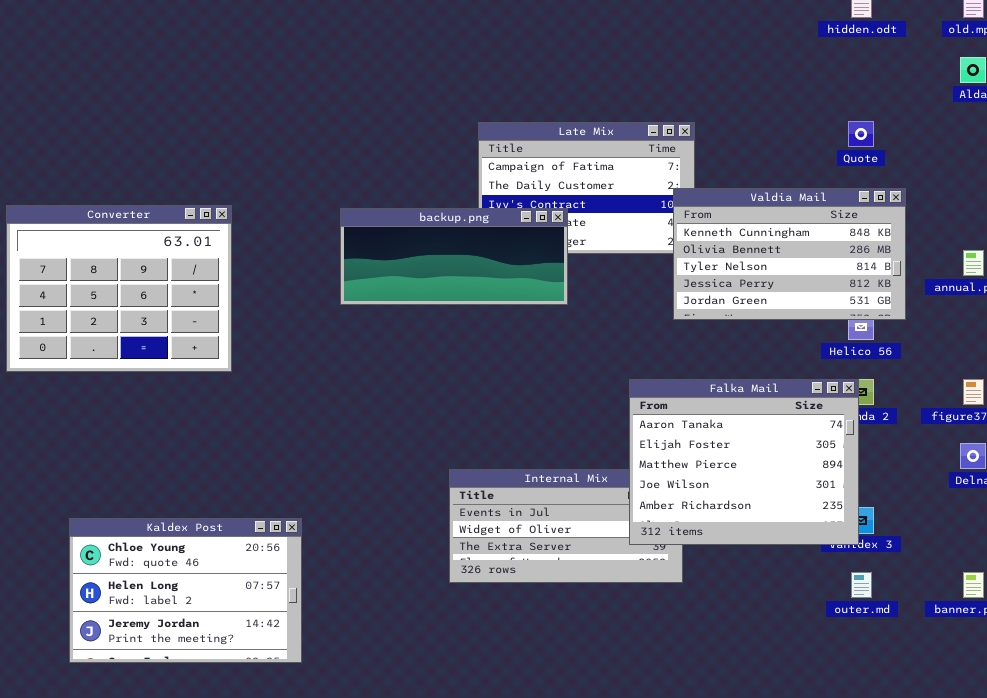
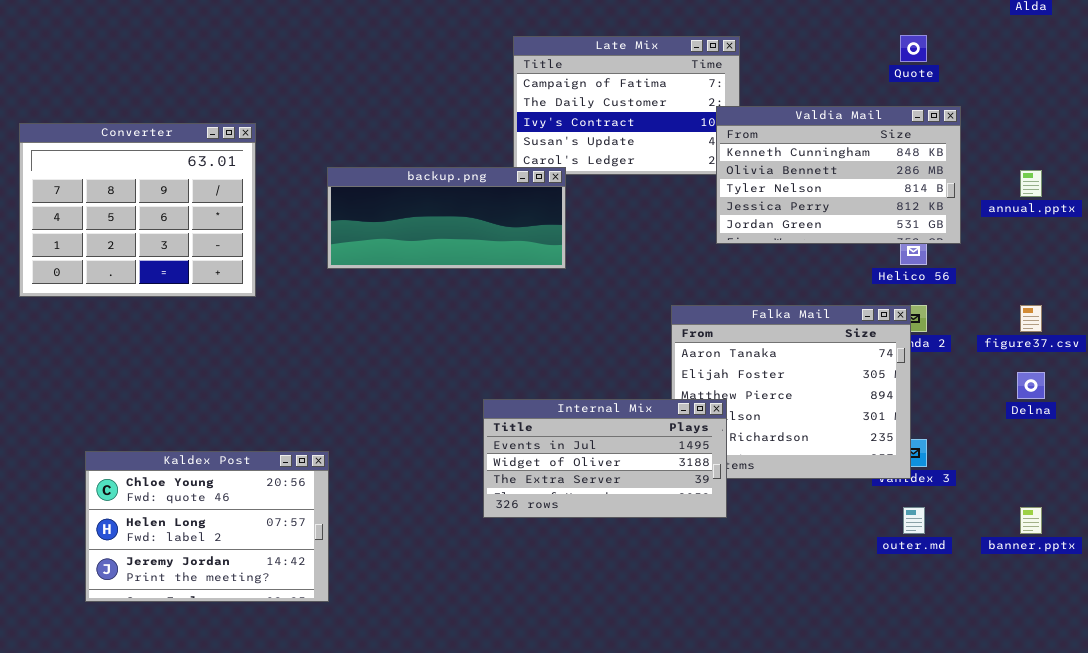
backup.png: [340,208,568,305] -> [327,167,566,269], moved
Internal Mix: [449,469,683,583] -> [483,399,727,518], raised

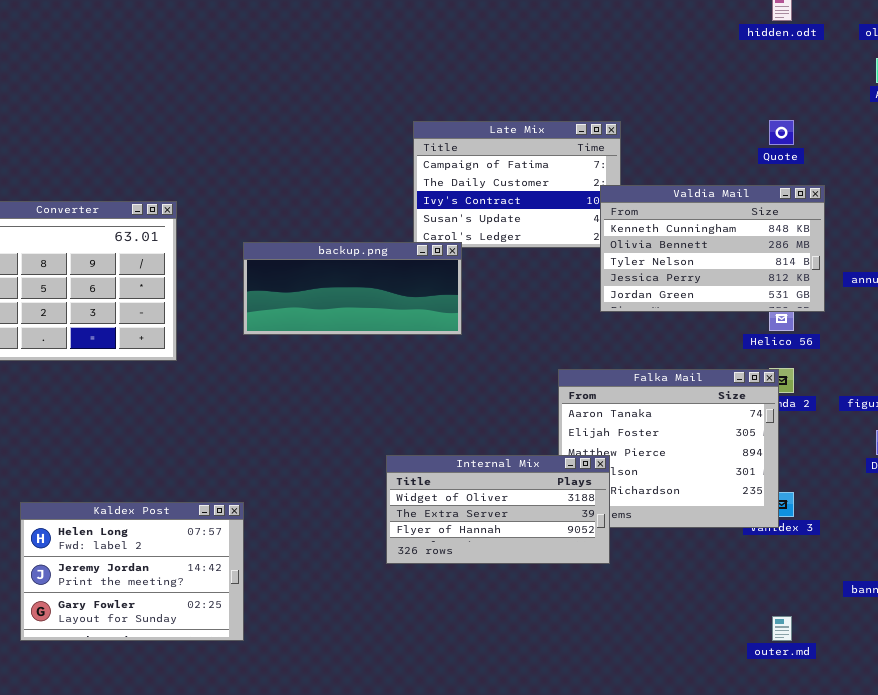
Internal Mix: [483,399,727,518] -> [386,455,610,564], scrolled down 1 row
Kaldex Post: [85,451,329,602] -> [20,502,244,641], scrolled down 1 row
outer.md: [903,507,925,534] -> [772,616,792,641], moved

